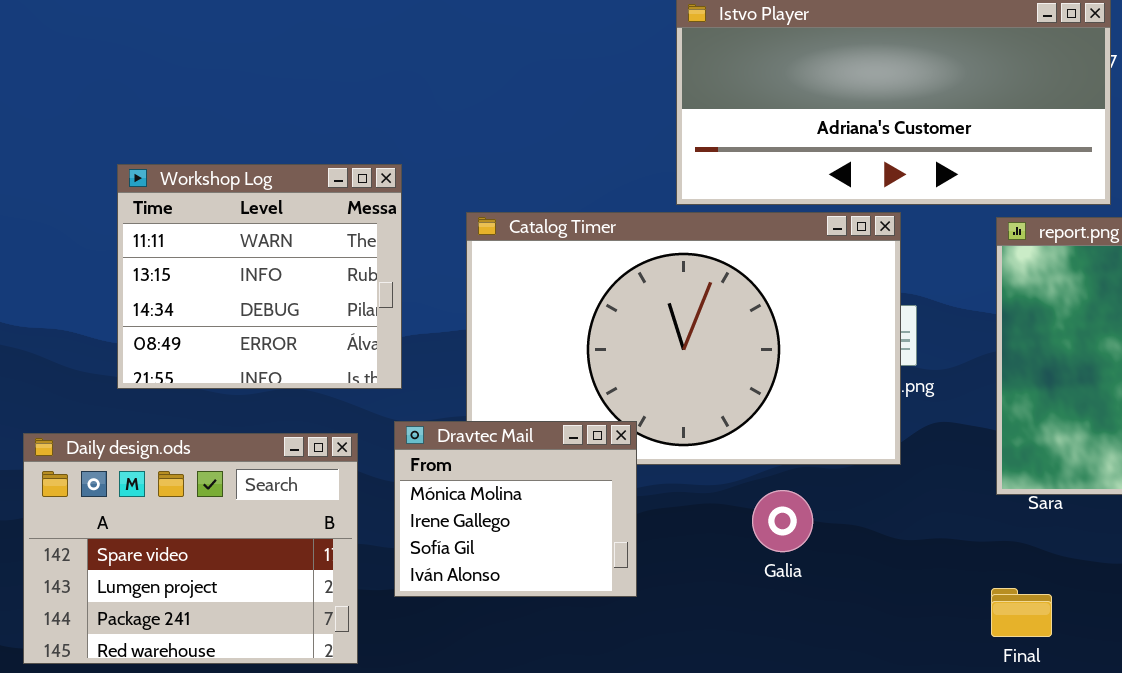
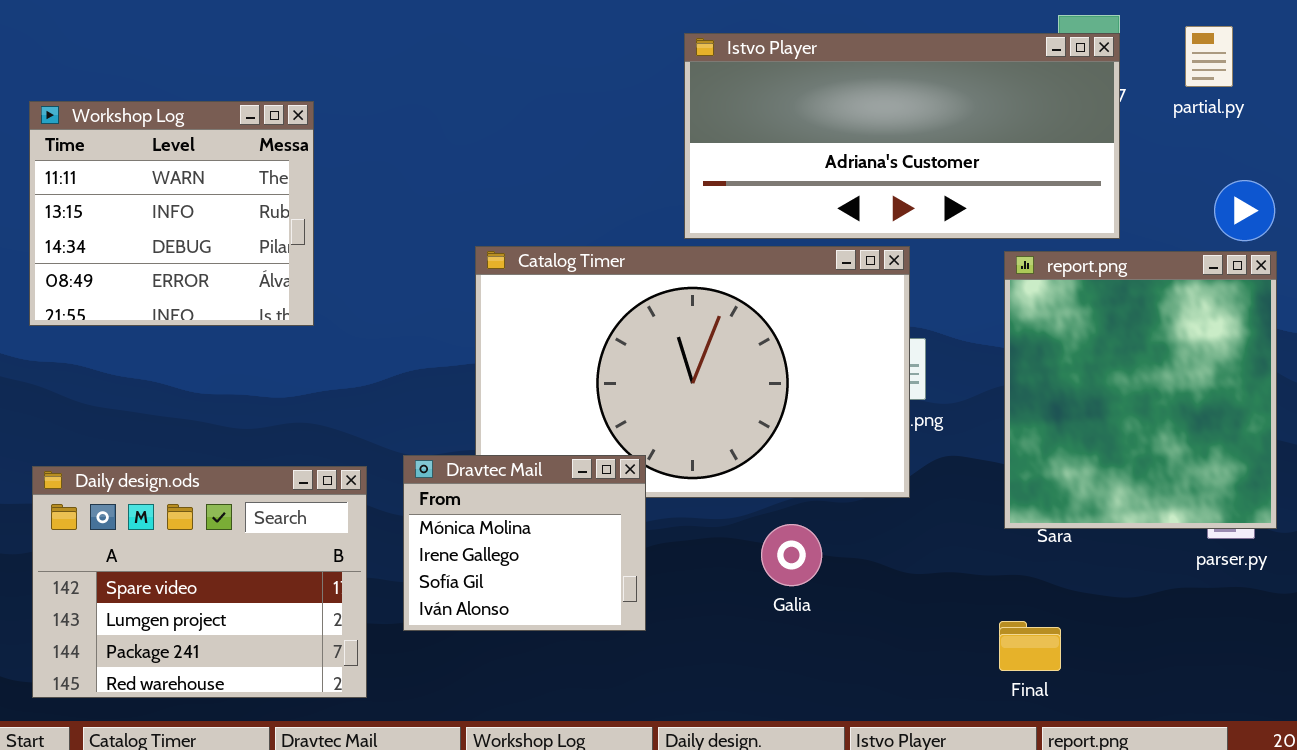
Workshop Log: [117,164,402,389] -> [29,101,314,326], moved

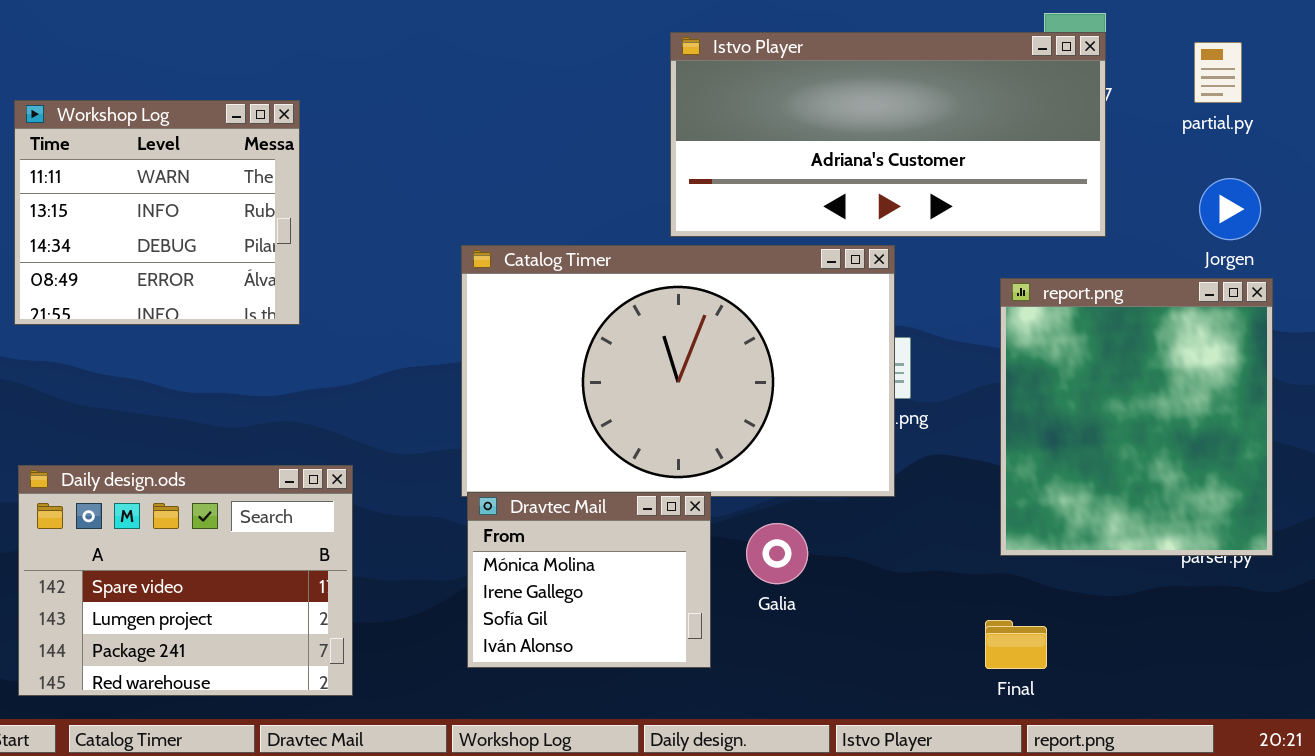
partial.py: [1185,26,1233,87] -> [1194,42,1242,103], moved
report.png: [1004,251,1277,529] -> [1000,278,1273,556], moved
Dravtec Mail: [403,455,646,631] -> [467,492,711,668], moved

